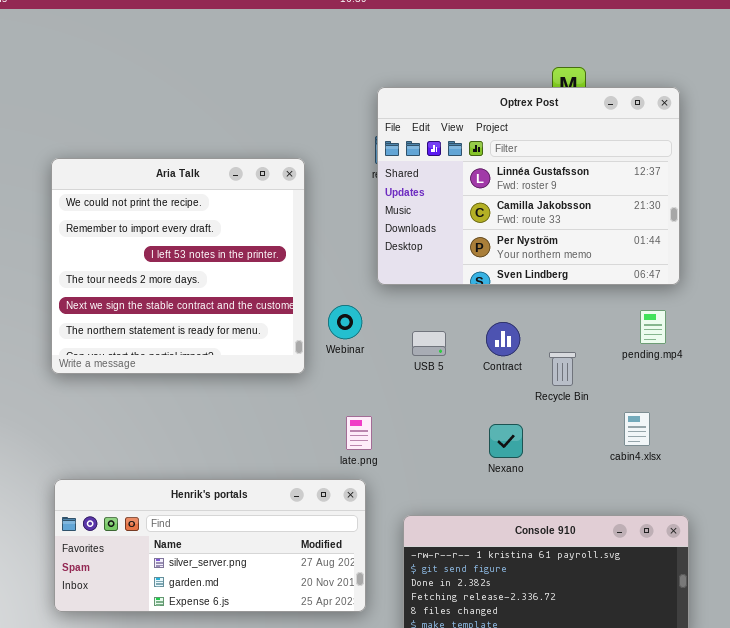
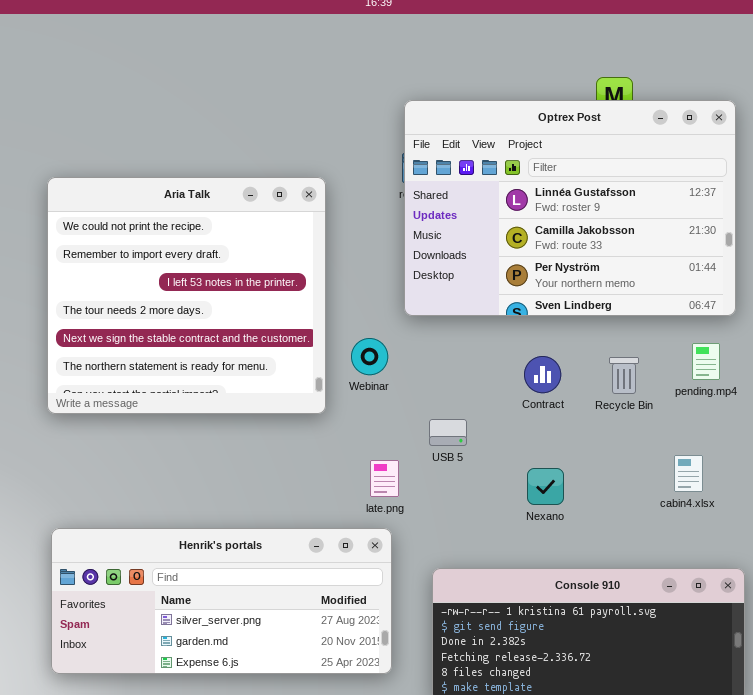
USB 5: [412,331,446,356] -> [429,419,467,446], moved
Recycle Bin: [549,352,576,386] -> [609,357,639,394], moved

